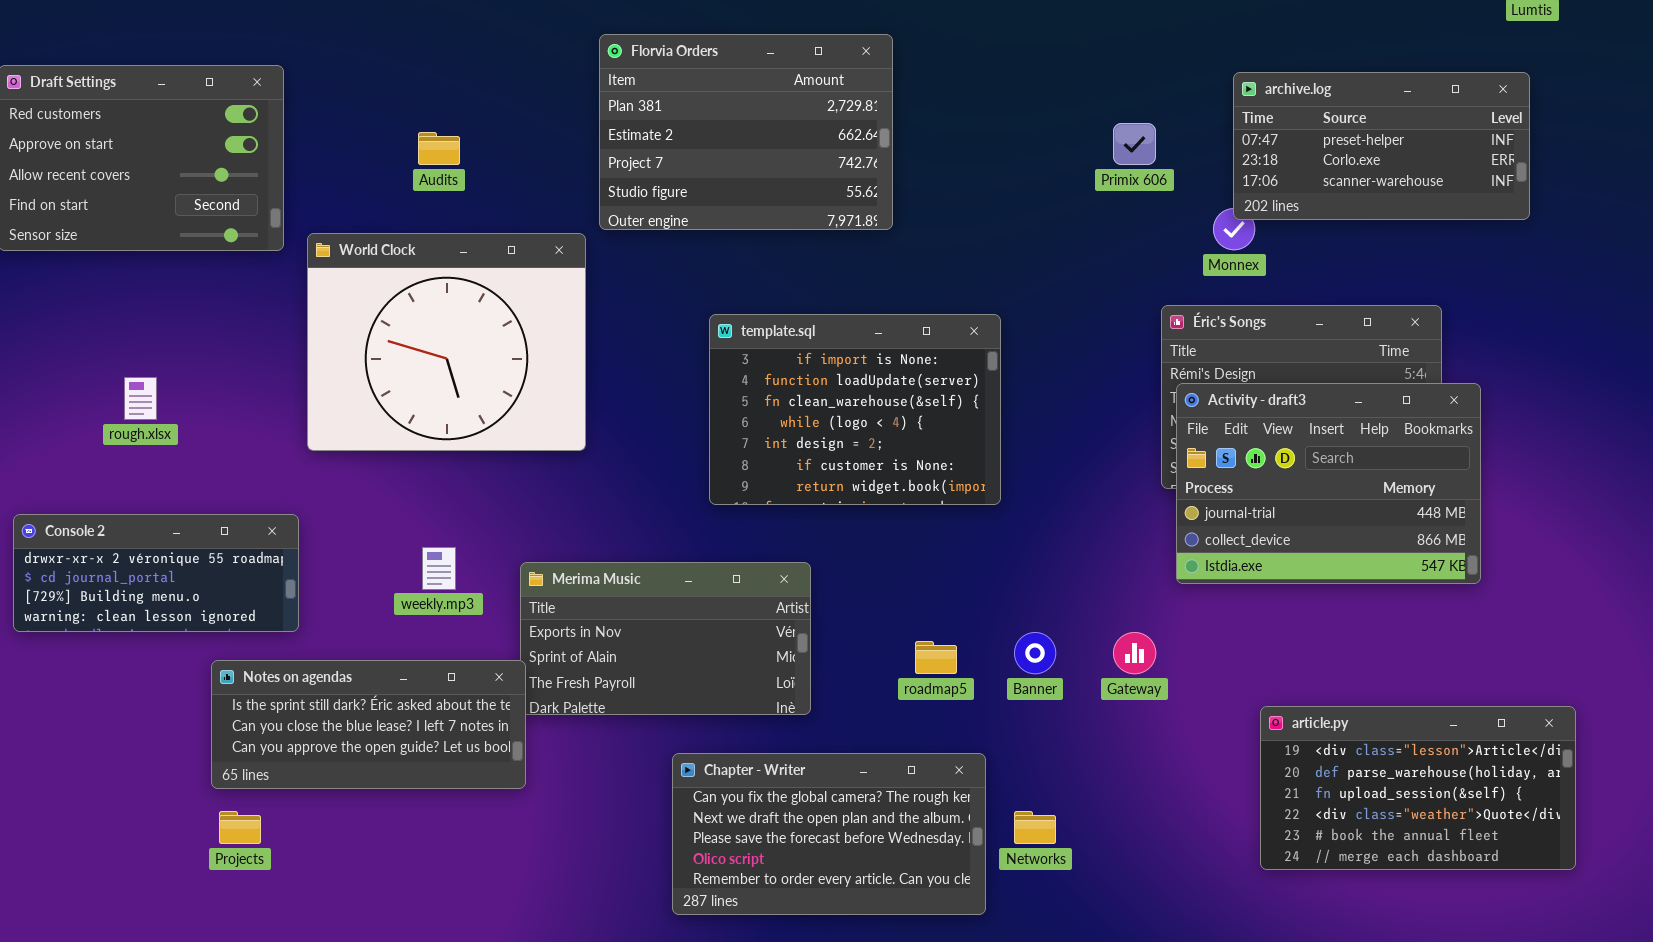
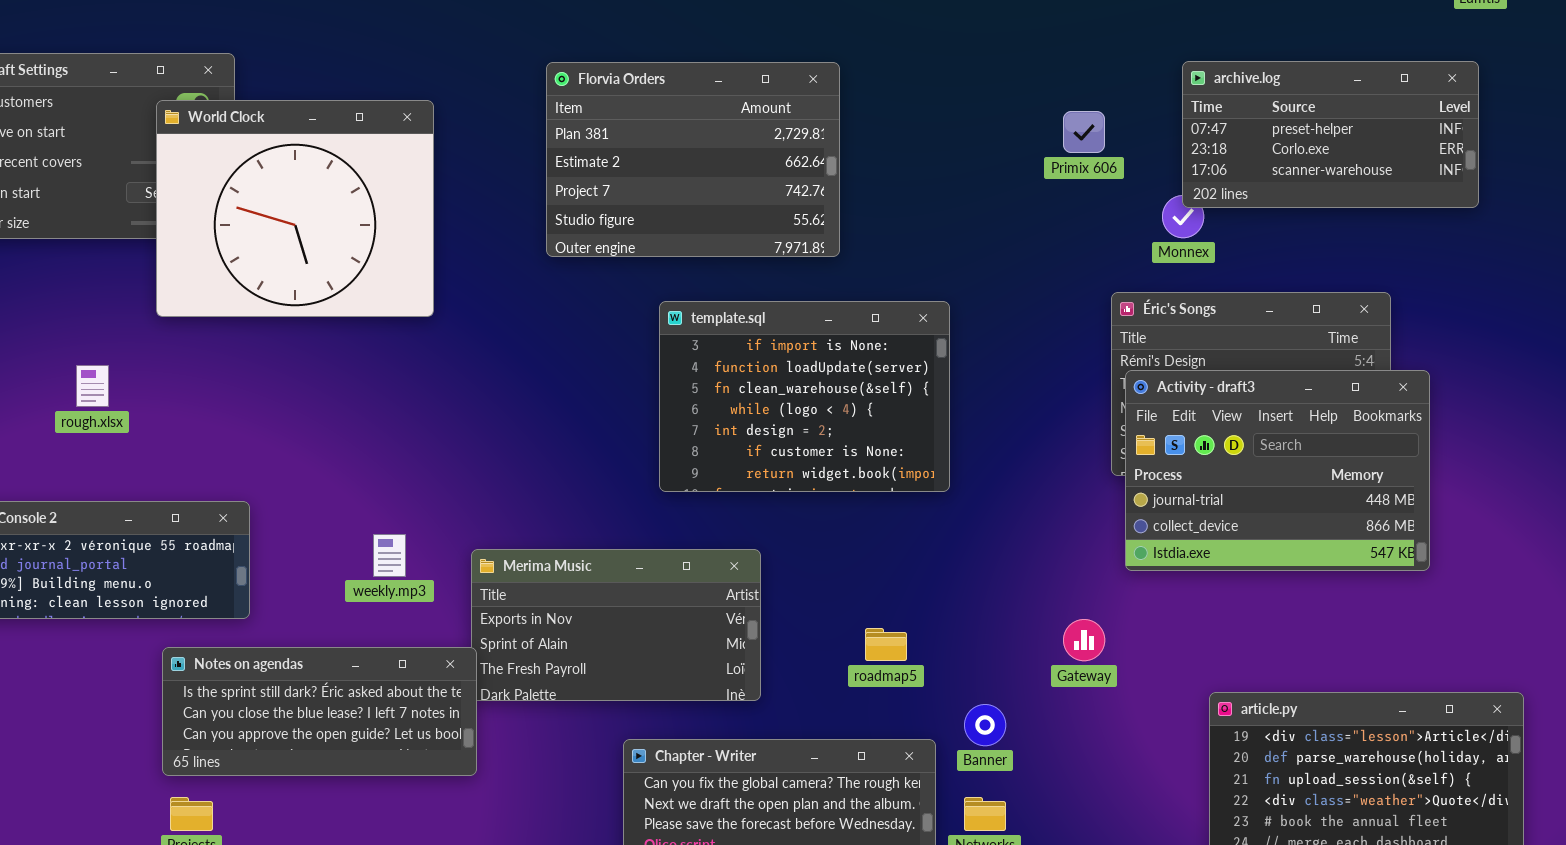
Florvia Orders: [599,34,893,230] -> [546,62,840,257], moved
World Clock: [307,233,586,451] -> [156,100,434,317], moved
Banner: [1014,632,1056,674] -> [964,704,1006,746], moved

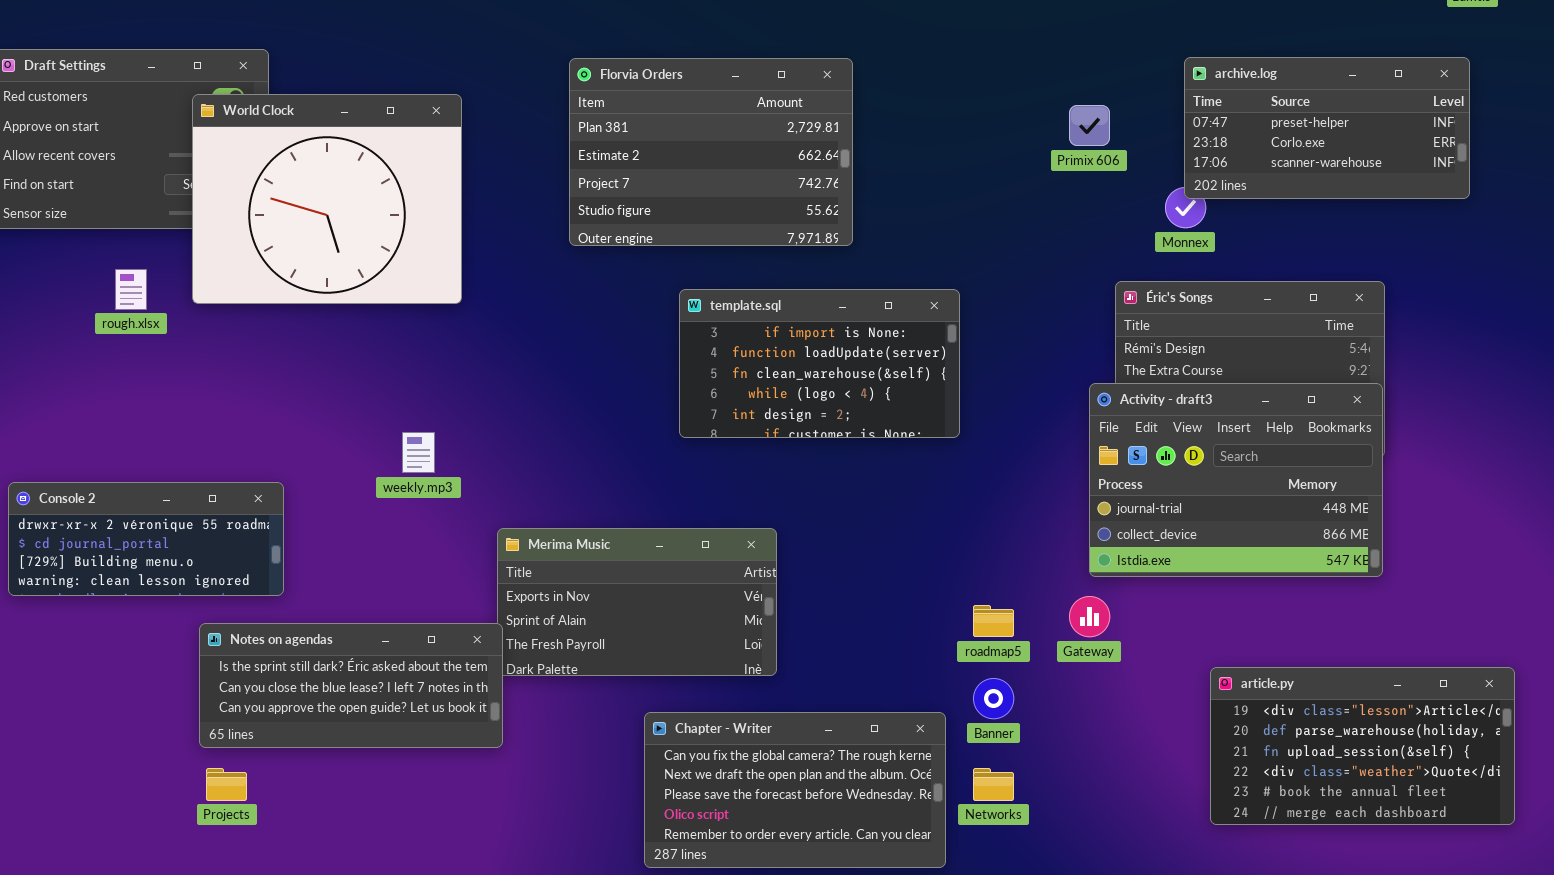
template.sql: [659,301,950,492] -> [679,289,960,438], resized
rough.xlsx: [76,365,109,407] -> [115,269,147,310], moved
Activity - draft3: [1125,370,1430,571] -> [1089,383,1383,577], moved
weekly.mp3: [373,534,406,577] -> [402,432,435,473], moved
roadmap5: [865,628,907,661] -> [973,605,1014,637], moved

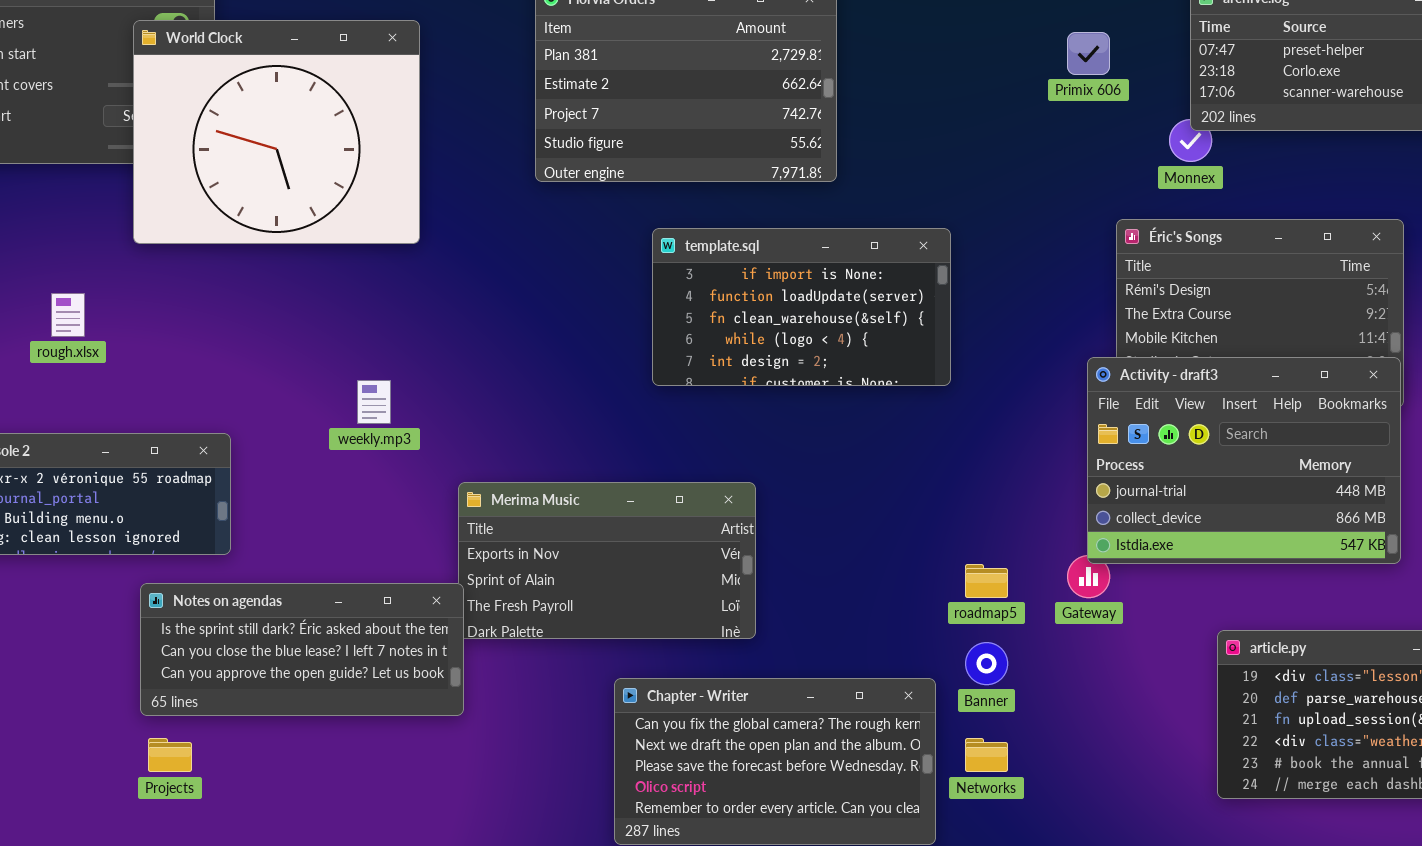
rough.xlsx: [115,269,147,310] -> [51,293,85,337], moved
Activity - draft3: [1089,383,1383,577] -> [1087,357,1401,564], moved

